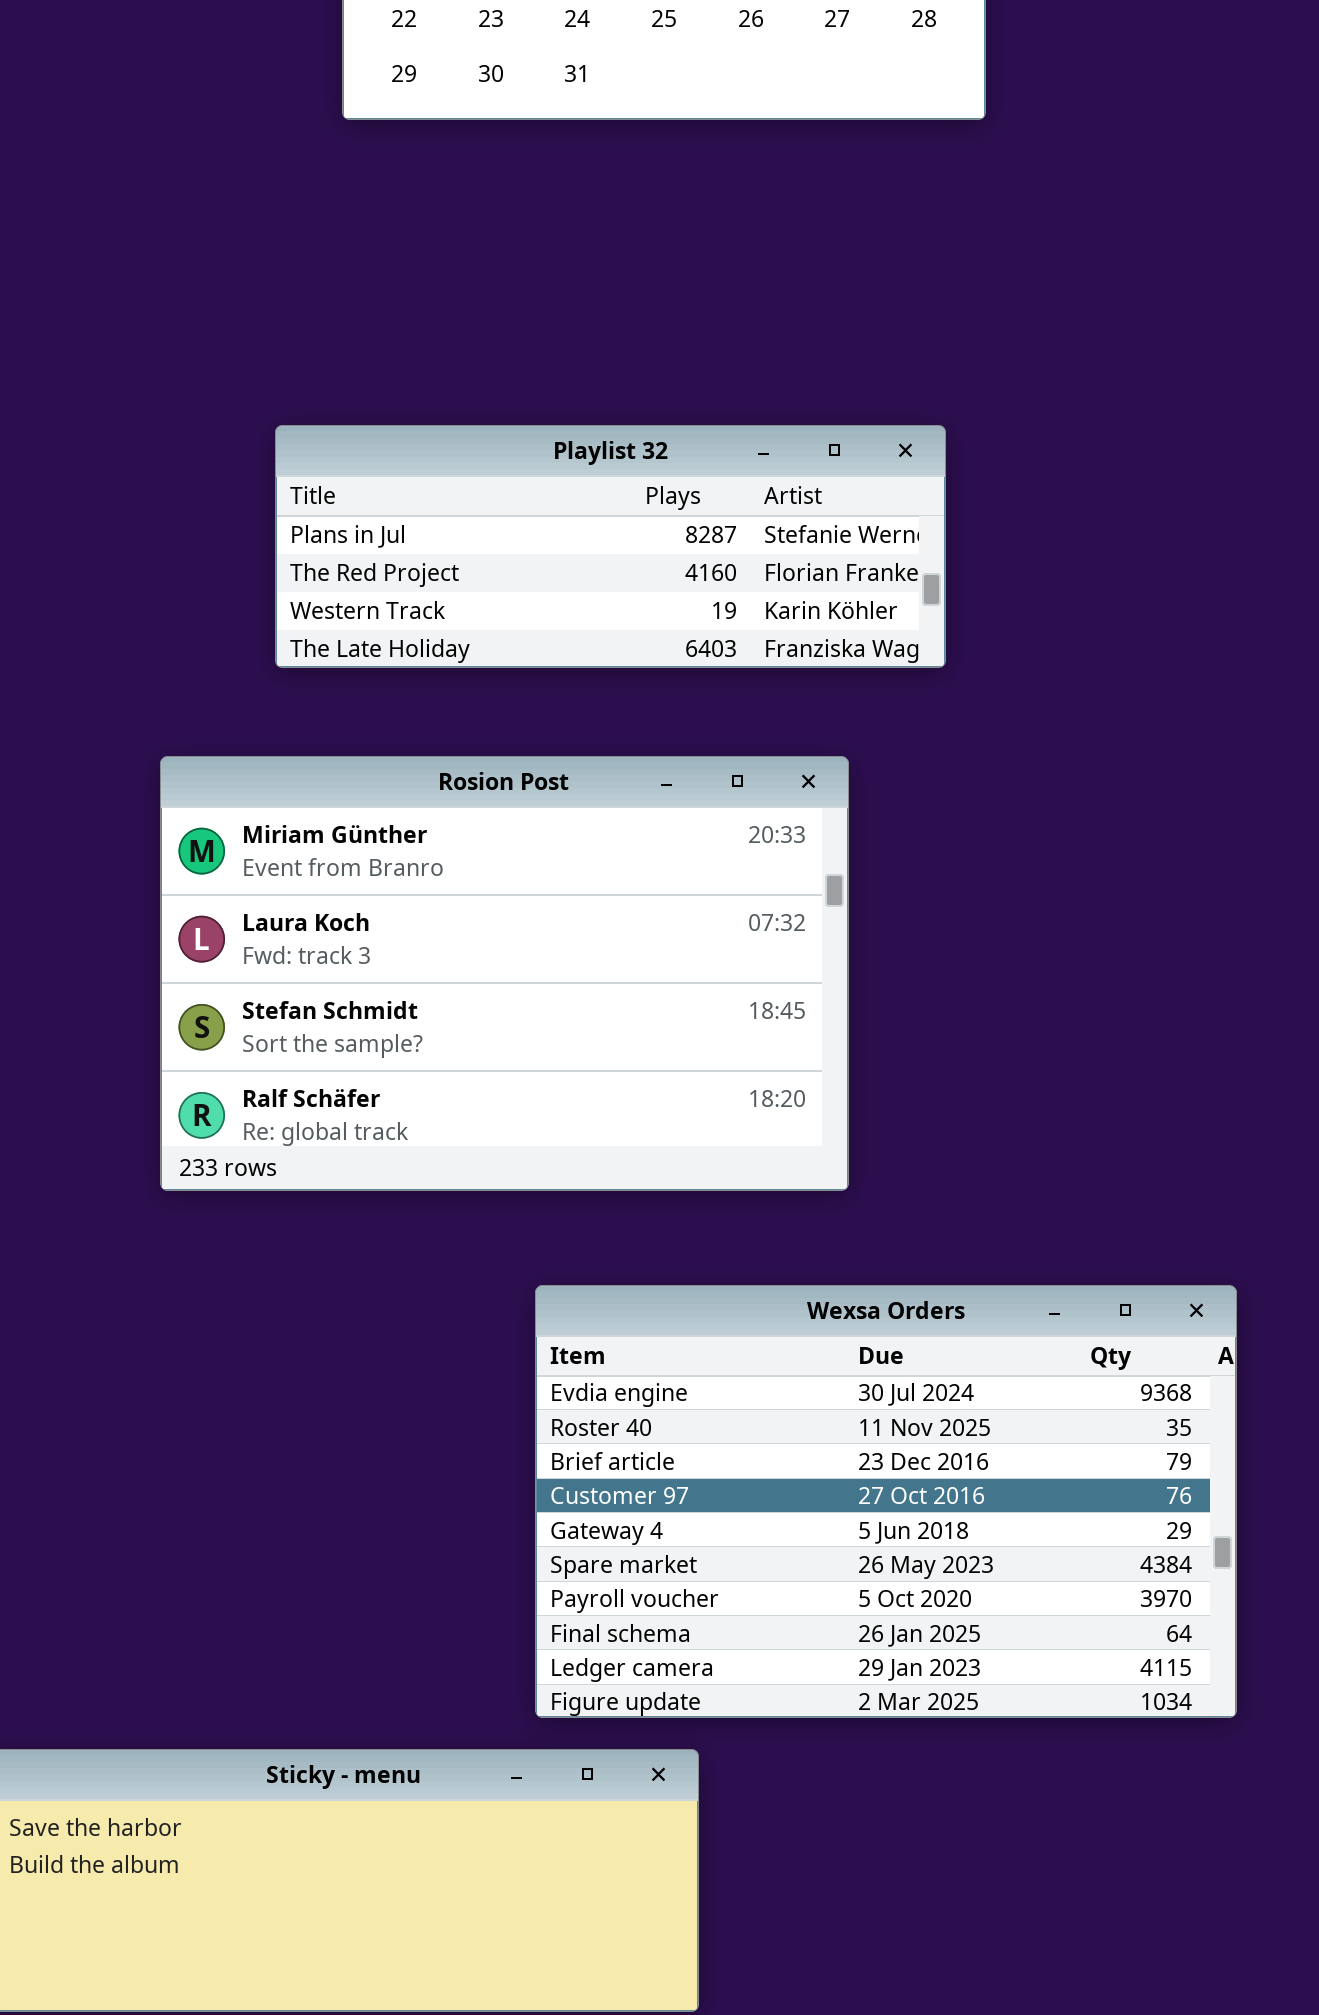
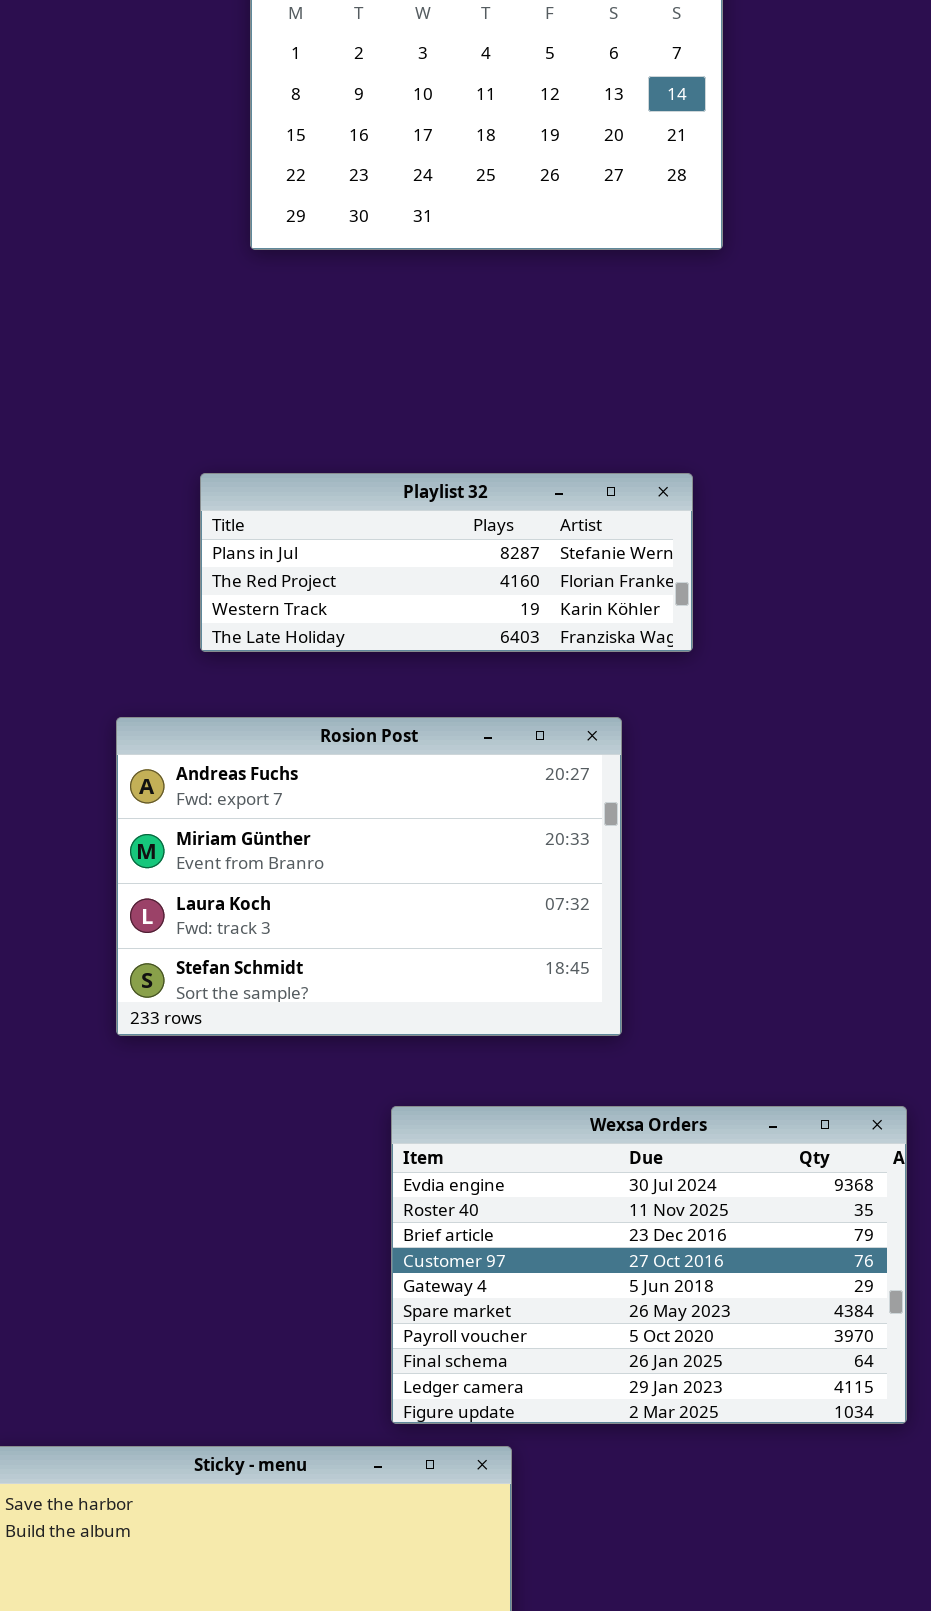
Rosion Post: [160,756,849,1191] -> [116,717,622,1036], scrolled up 1 row

